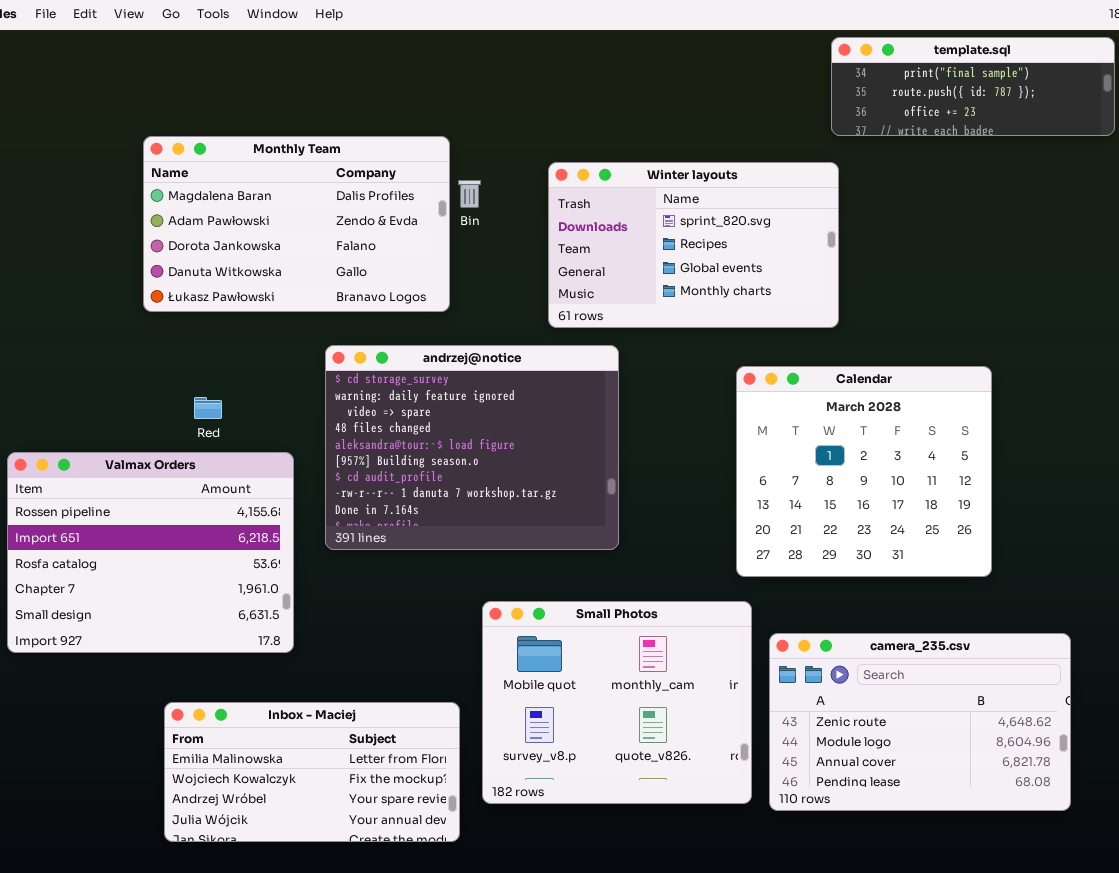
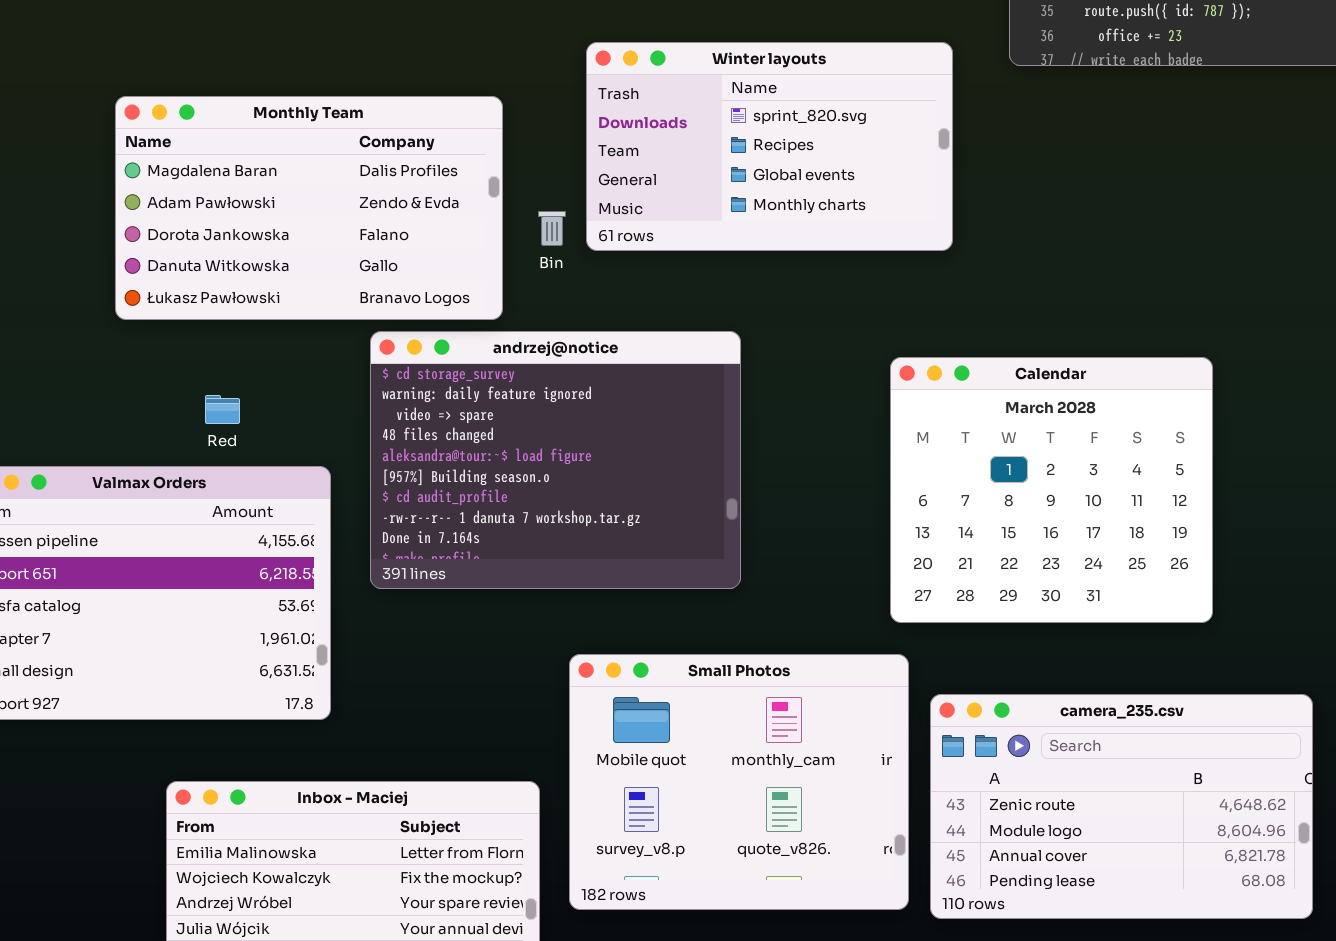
Monthly Team: [143,136,450,312] -> [115,96,503,320], moved
Winter layouts: [548,162,839,328] -> [586,42,953,251], moved
Bin: [458,180,481,208] -> [538,211,566,246], moved

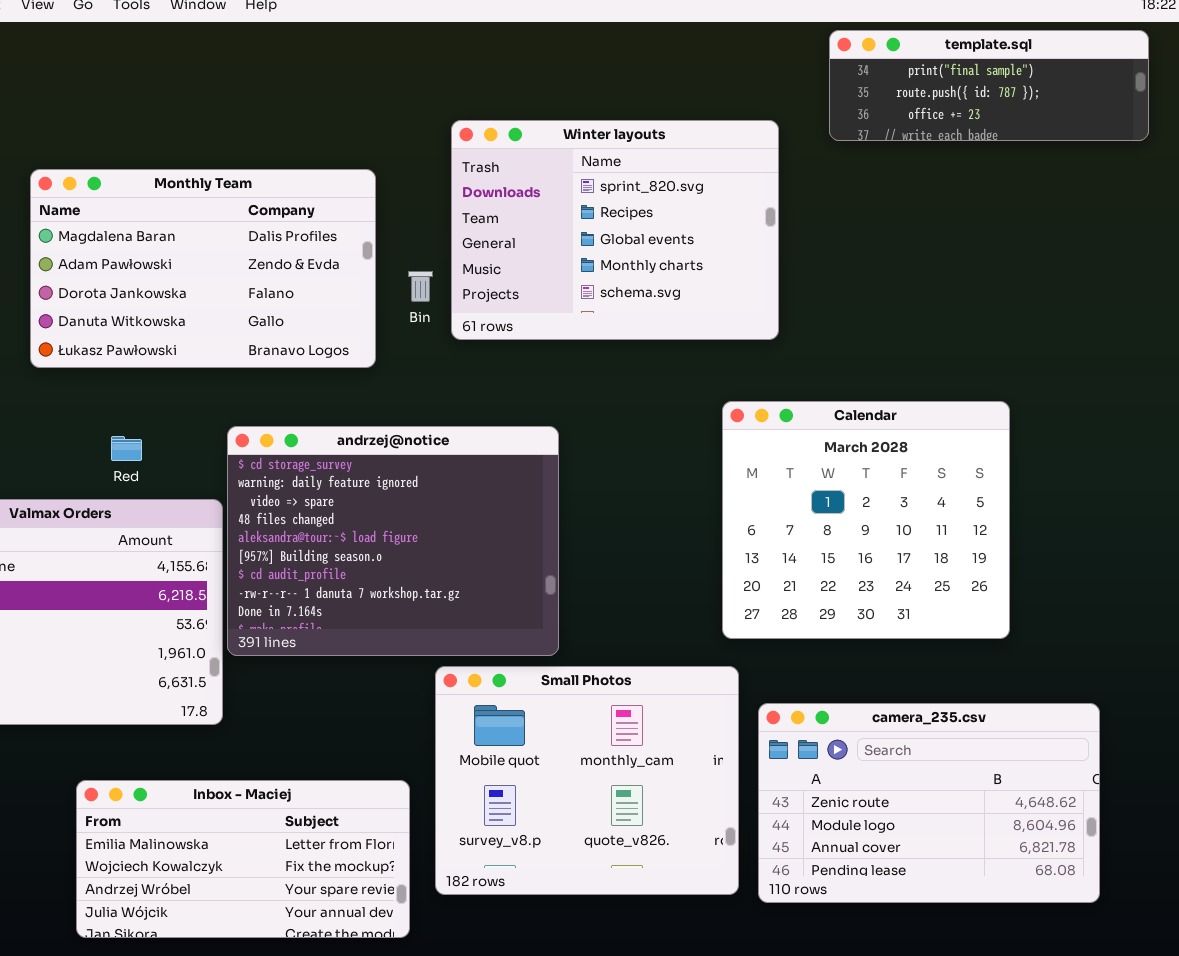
Winter layouts: [586,42,953,251] -> [451,120,779,340], resized
andrzej@notice: [370,331,741,589] -> [227,426,559,656], moved

